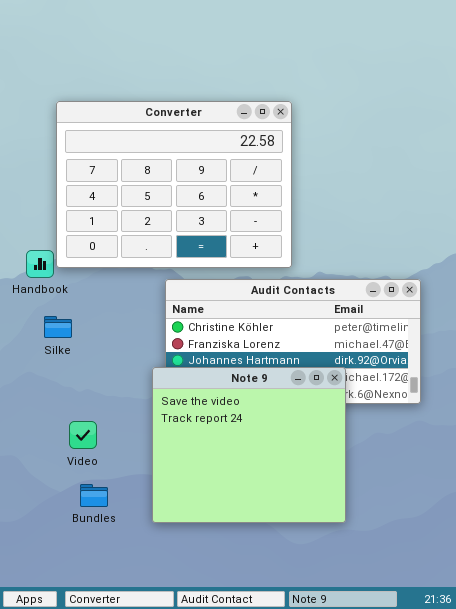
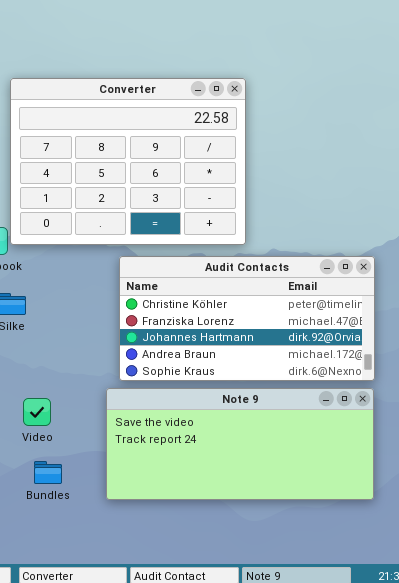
Note 9: [152,367,346,523] -> [106,388,374,500], resized

